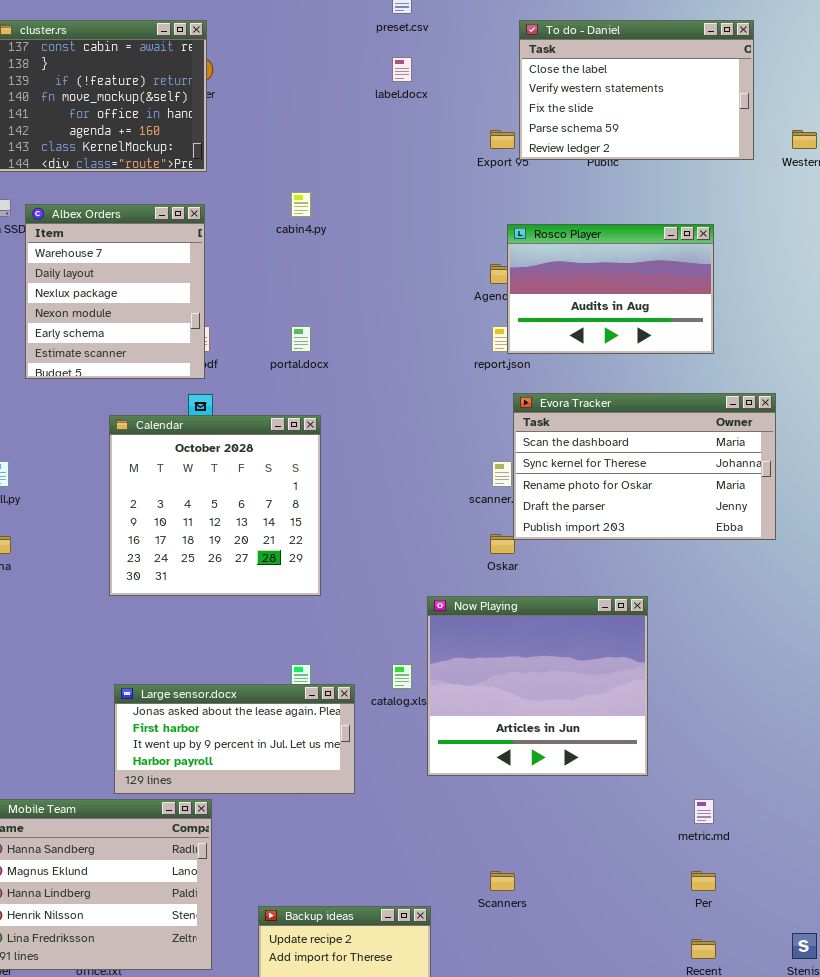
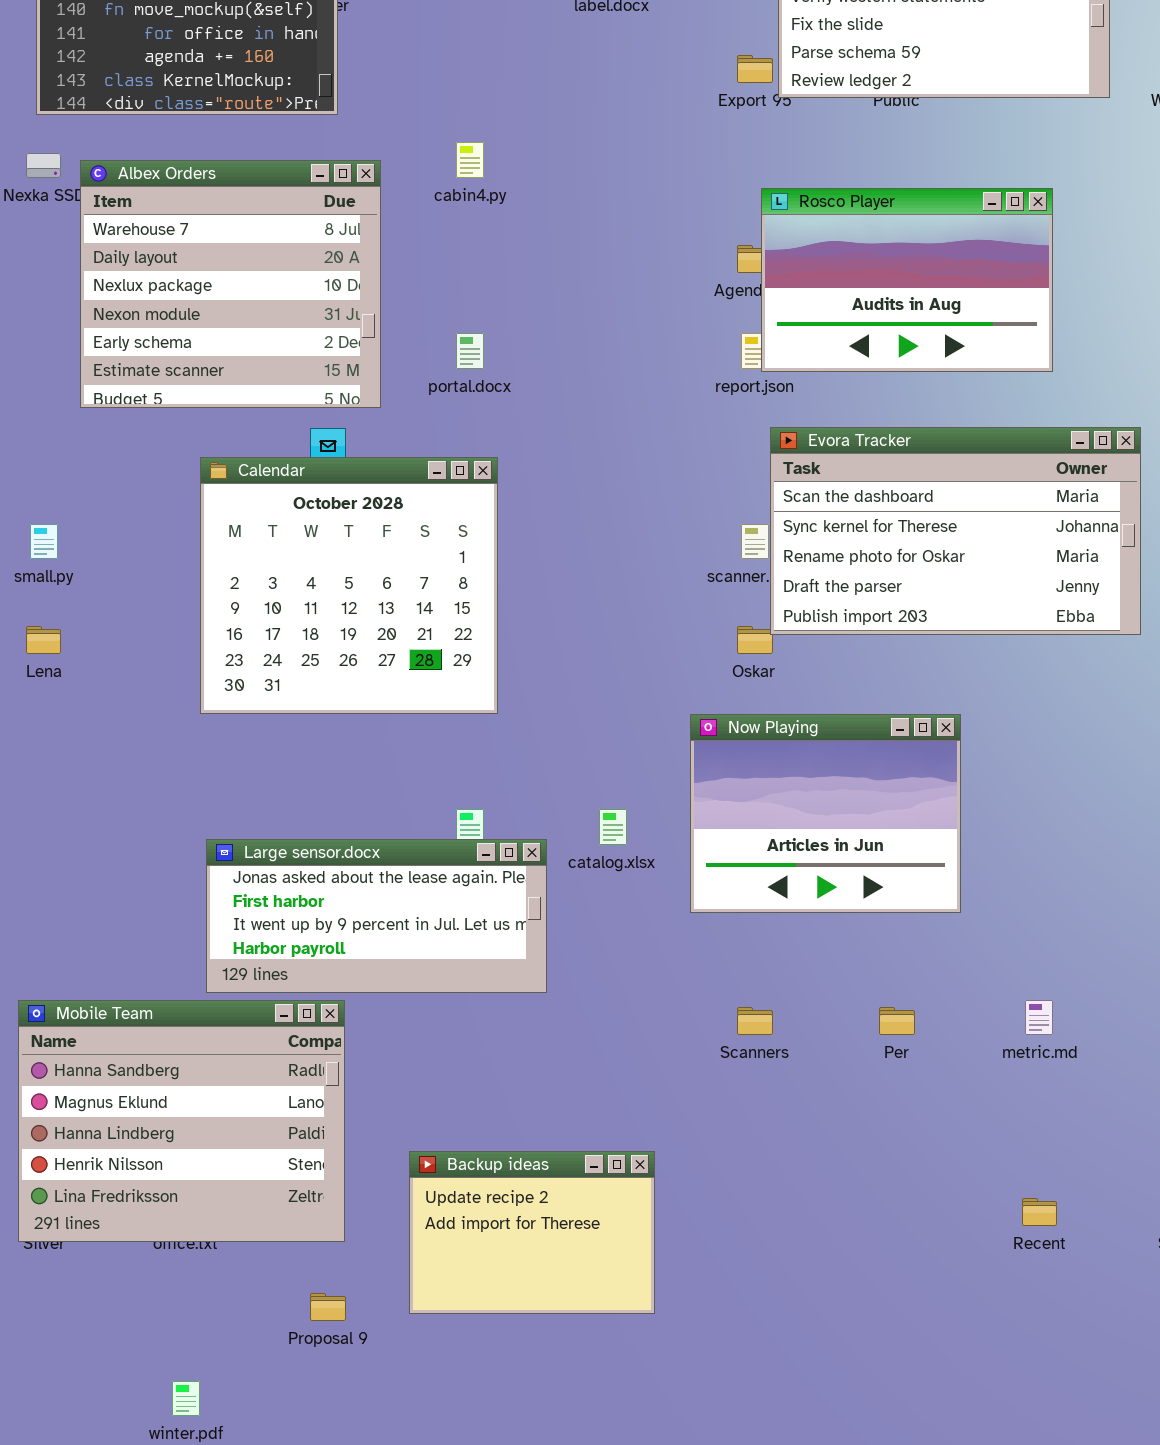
Albex Orders: [25,204,205,379] -> [80,160,381,408], resized
Now Playing: [427,596,648,776] -> [690,714,961,913], resized
Scanners: [490,871,515,891] -> [737,1007,773,1035], moved
Per: [691,871,716,891] -> [879,1007,915,1035], moved

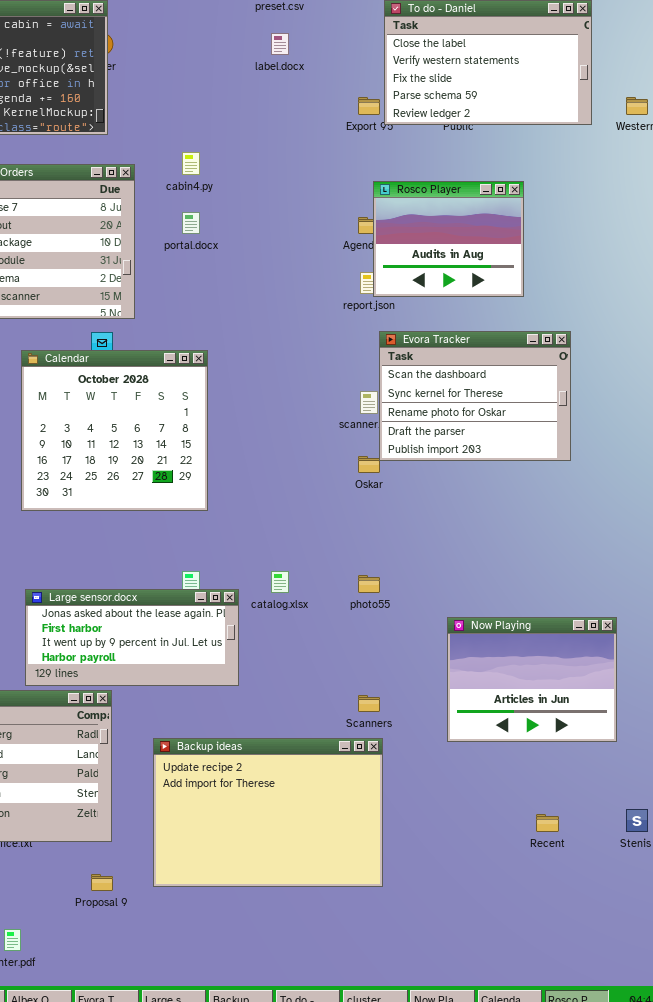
Rosco Player: [761,188,1053,372] -> [373,181,524,297], resized
portal.docx: [456,333,484,369] -> [182,212,200,234], moved
Evora Tracker: [770,427,1141,635] -> [379,331,571,461], resized
Now Playing: [690,714,961,913] -> [447,617,617,742], moved
Backup ideas: [409,1151,655,1314] -> [153,738,383,887], resized

